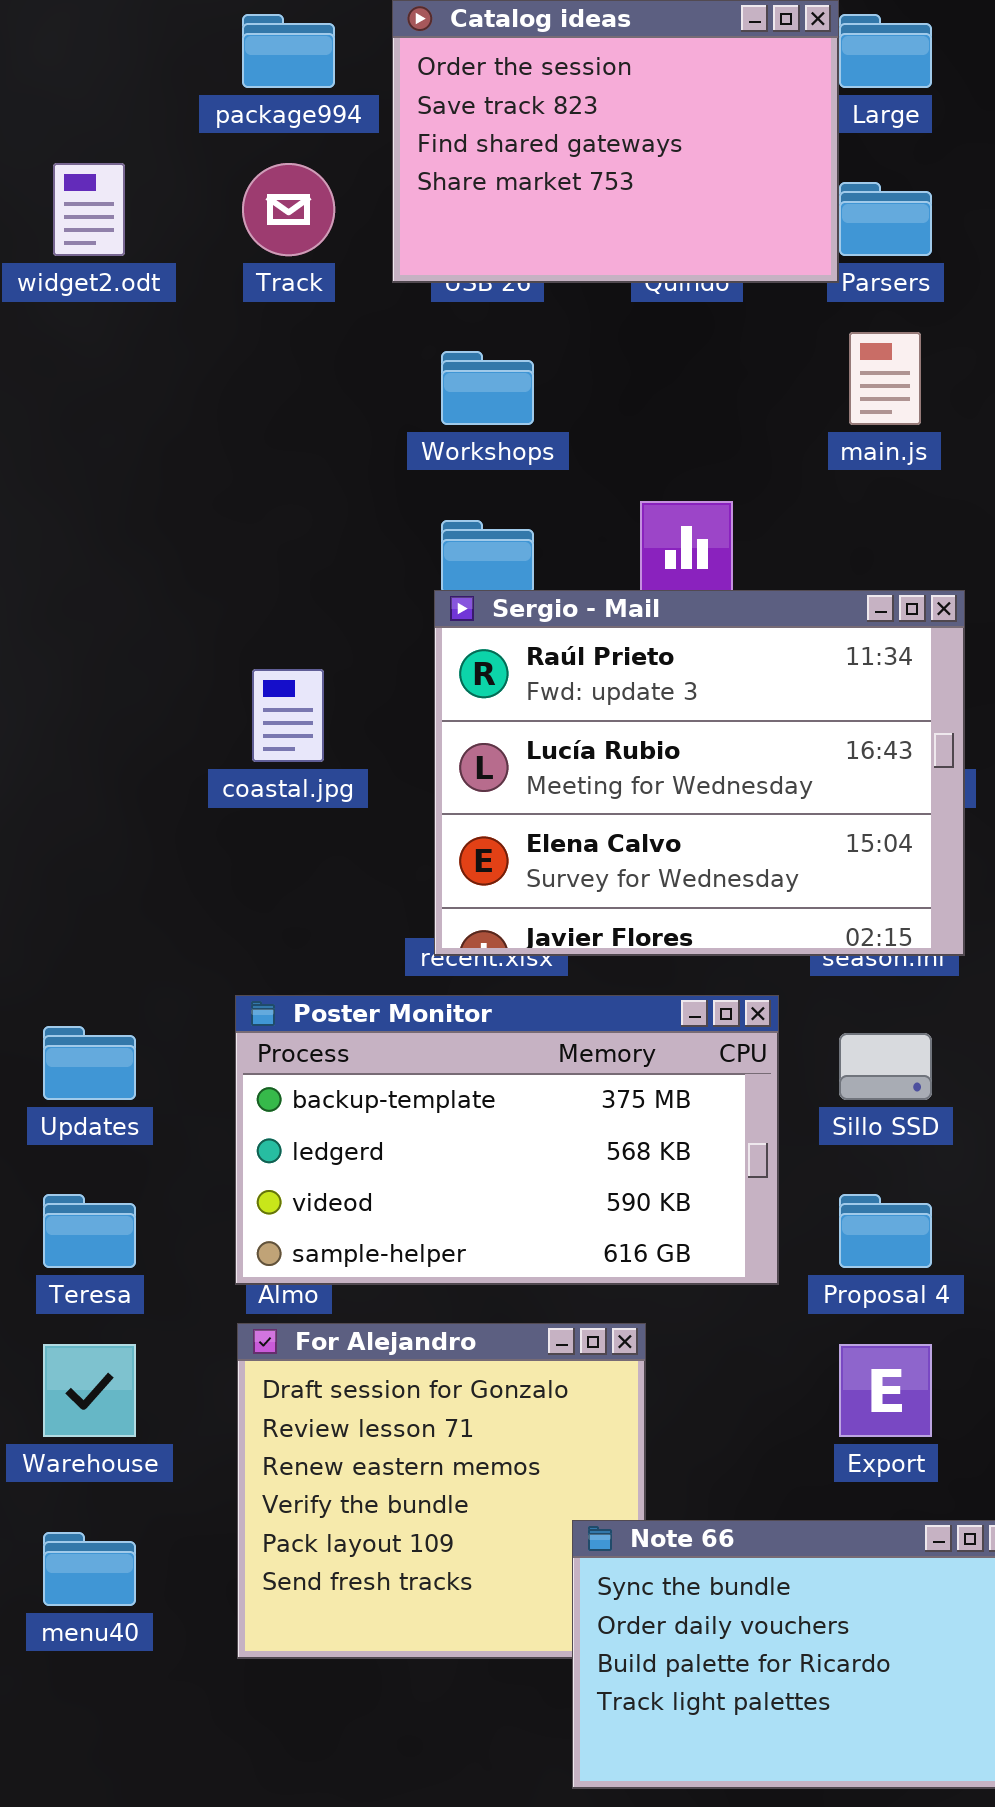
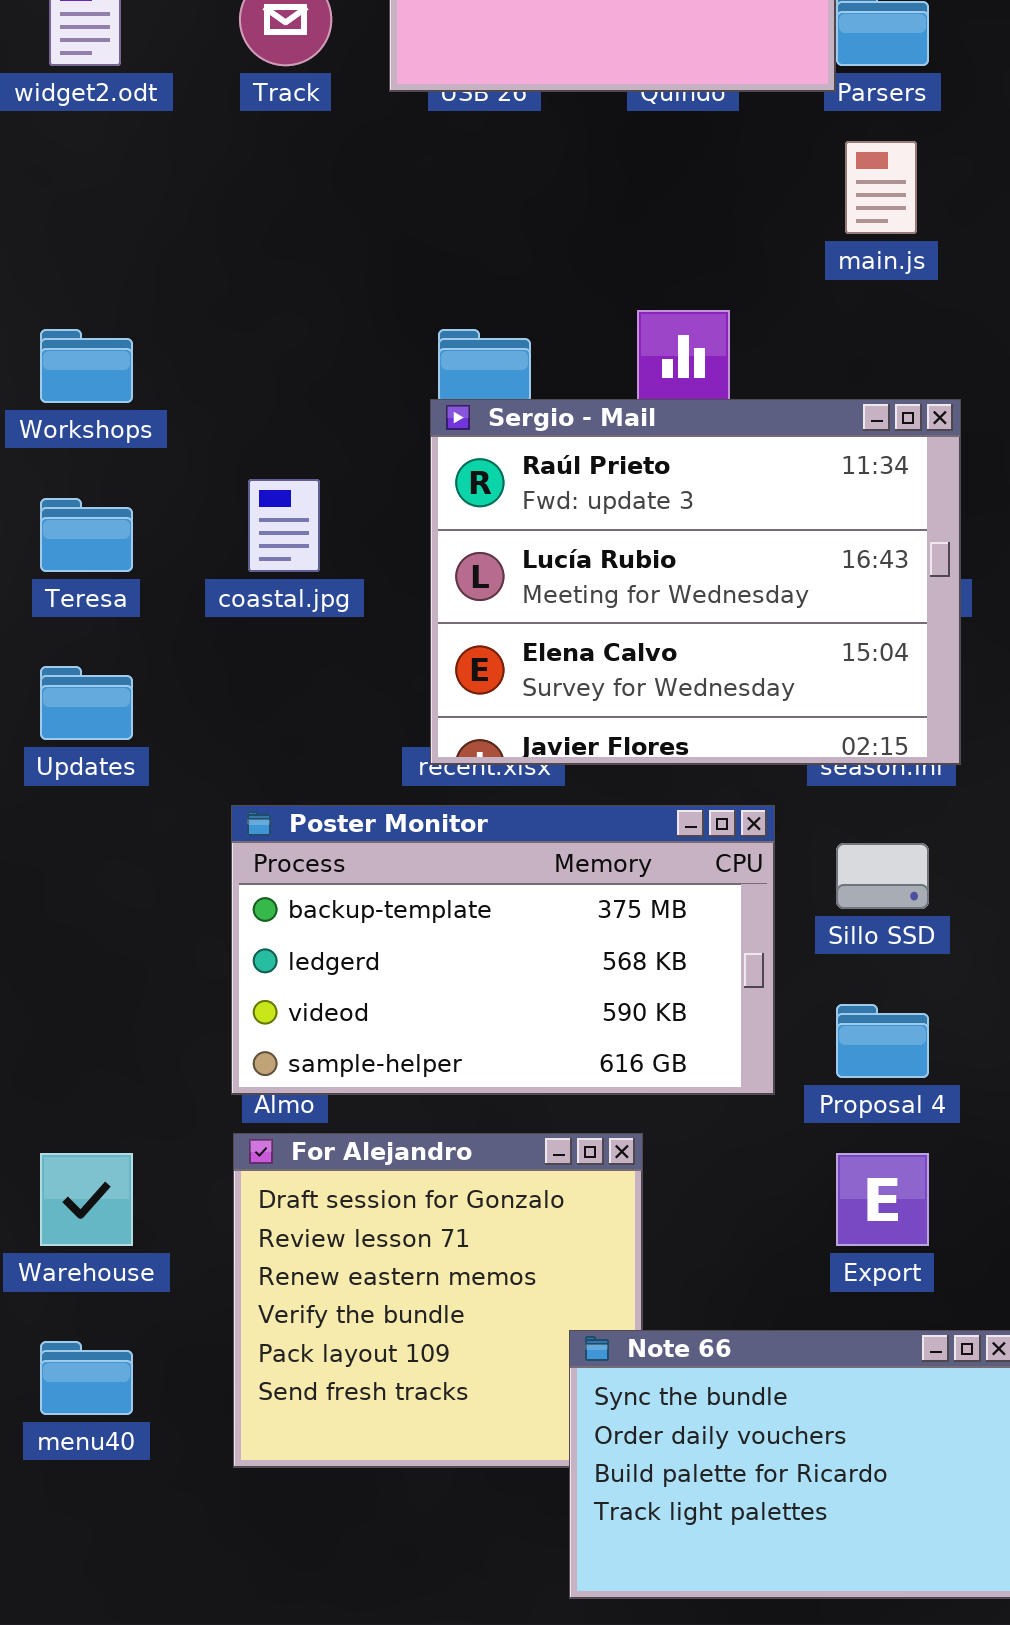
Workshops: [441,351,534,425] -> [40,329,133,403], moved
Updates: [43,1026,136,1100] -> [40,666,133,740], moved
Teresa: [43,1194,136,1268] -> [40,498,133,572], moved

